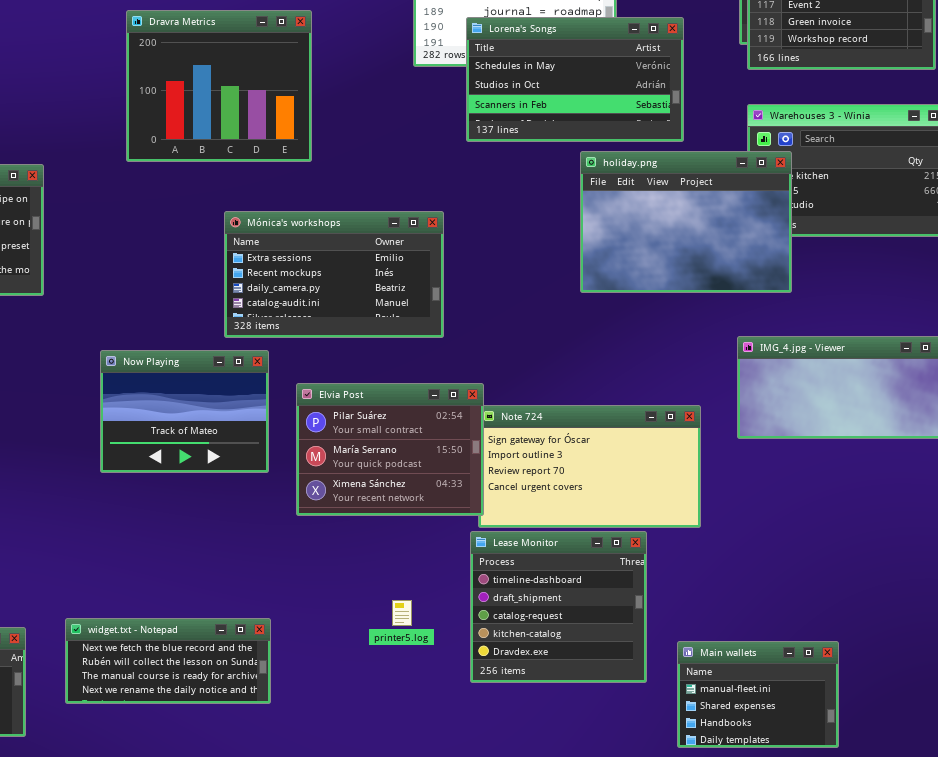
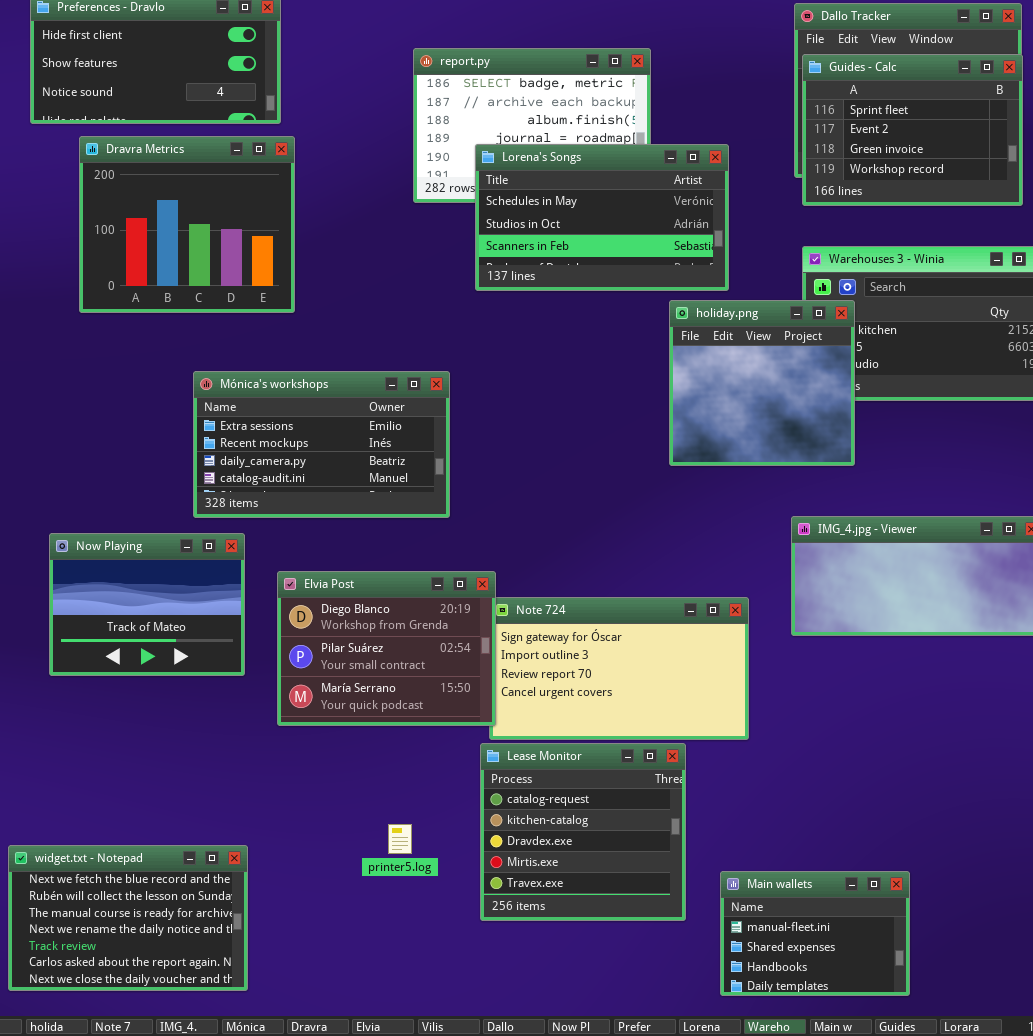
holiday.png: [580,151,792,293] -> [669,300,855,466], resized
Elvia Post: [296,383,484,516] -> [277,571,496,726], scrolled up 1 row
Lease Monitor: [470,531,647,683] -> [480,743,686,921], scrolled down 2 rows
widget.txt - Notepad: [65,618,271,704] -> [8,845,248,991], resized

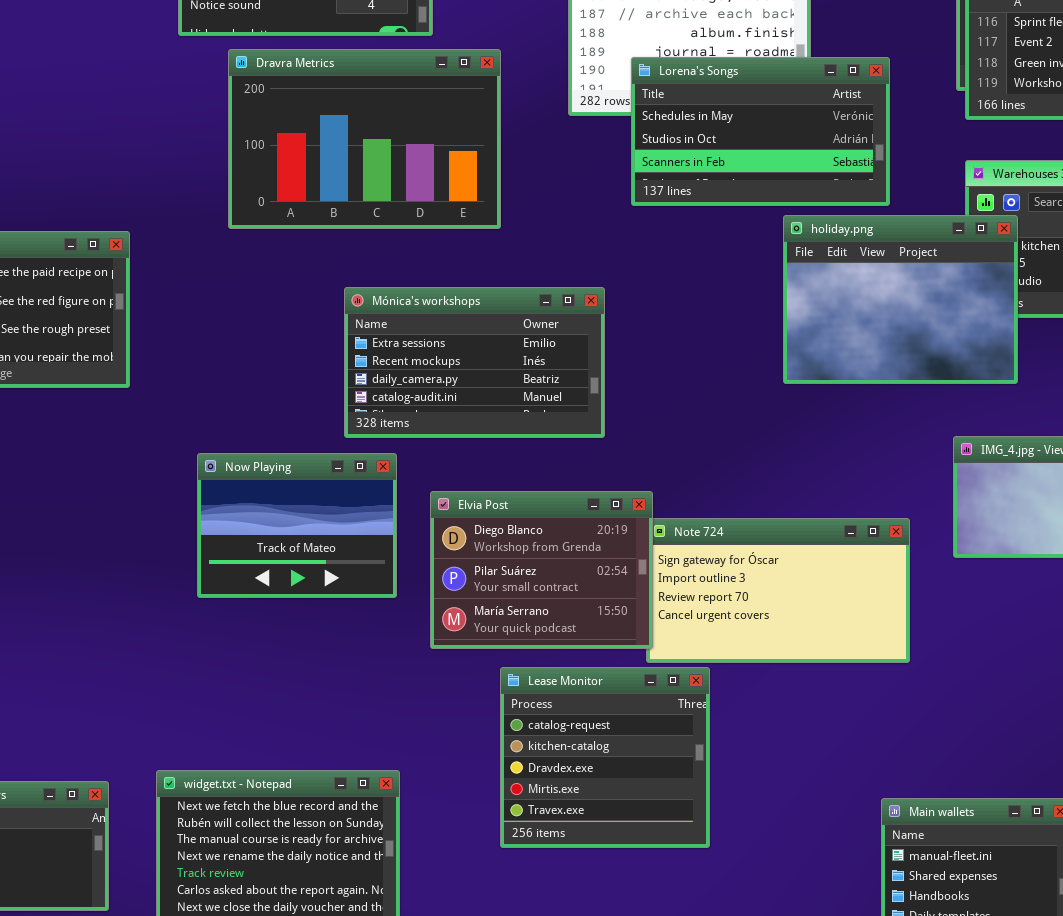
Dravra Metrics: [79,136,295,313] -> [228,49,501,229], resized
holiday.png: [669,300,855,466] -> [783,215,1018,384], resized
Lease Monitor: [480,743,686,921] -> [500,667,710,848], moved

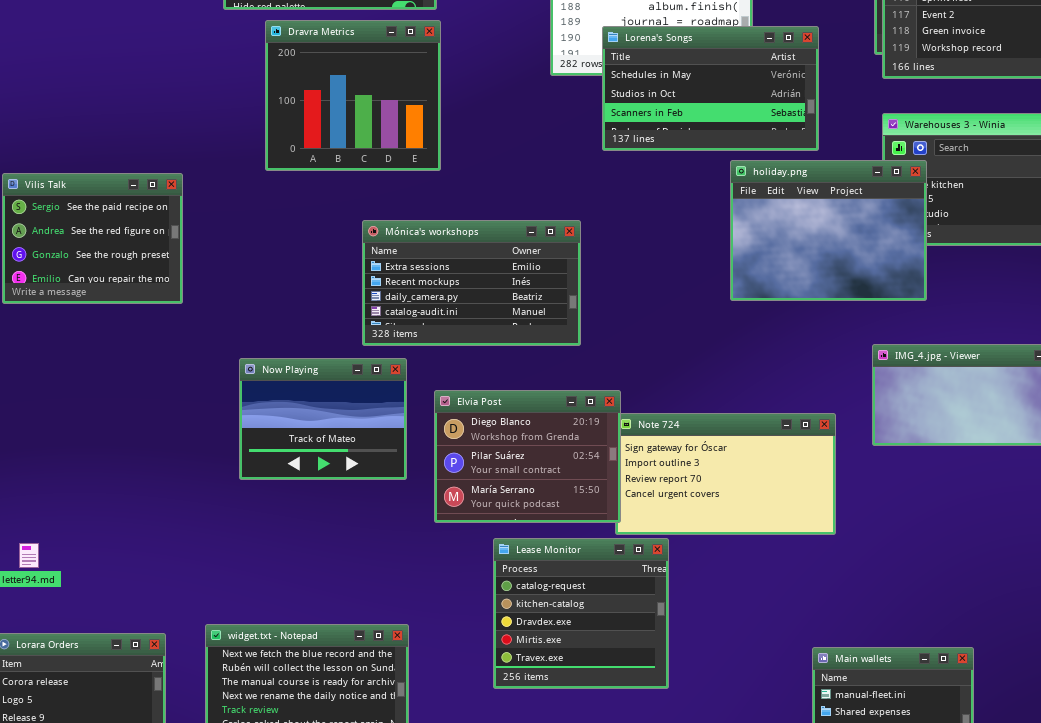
Dravra Metrics: [228,49,501,229] -> [265,20,441,171], resized

